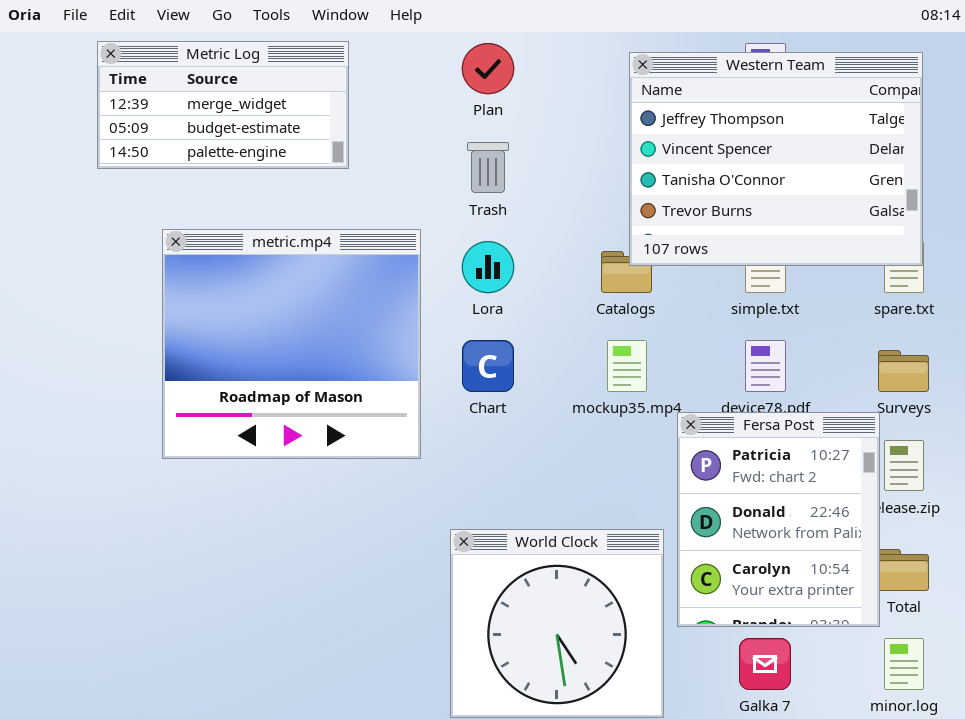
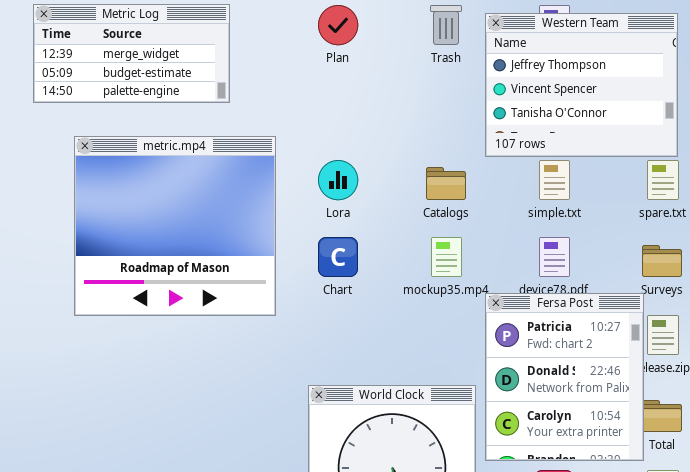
Western Team: [629,52,923,266] -> [485,13,678,157], resized
Trash: [467,142,509,193] -> [430,5,462,45], moved
metric.mp4: [162,229,421,459] -> [74,136,276,316], moved

